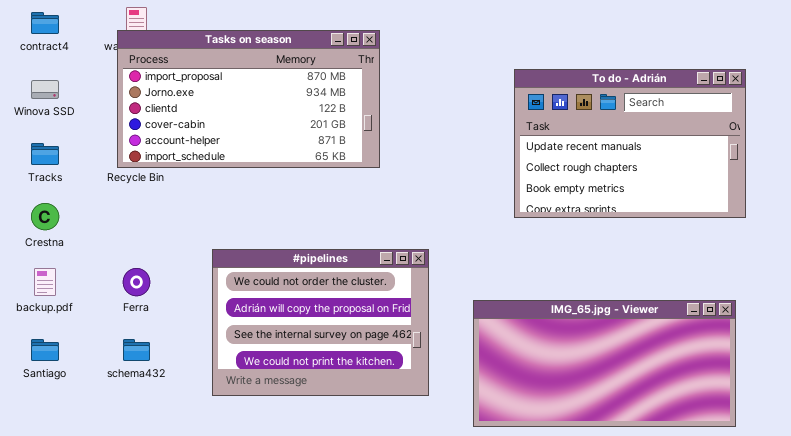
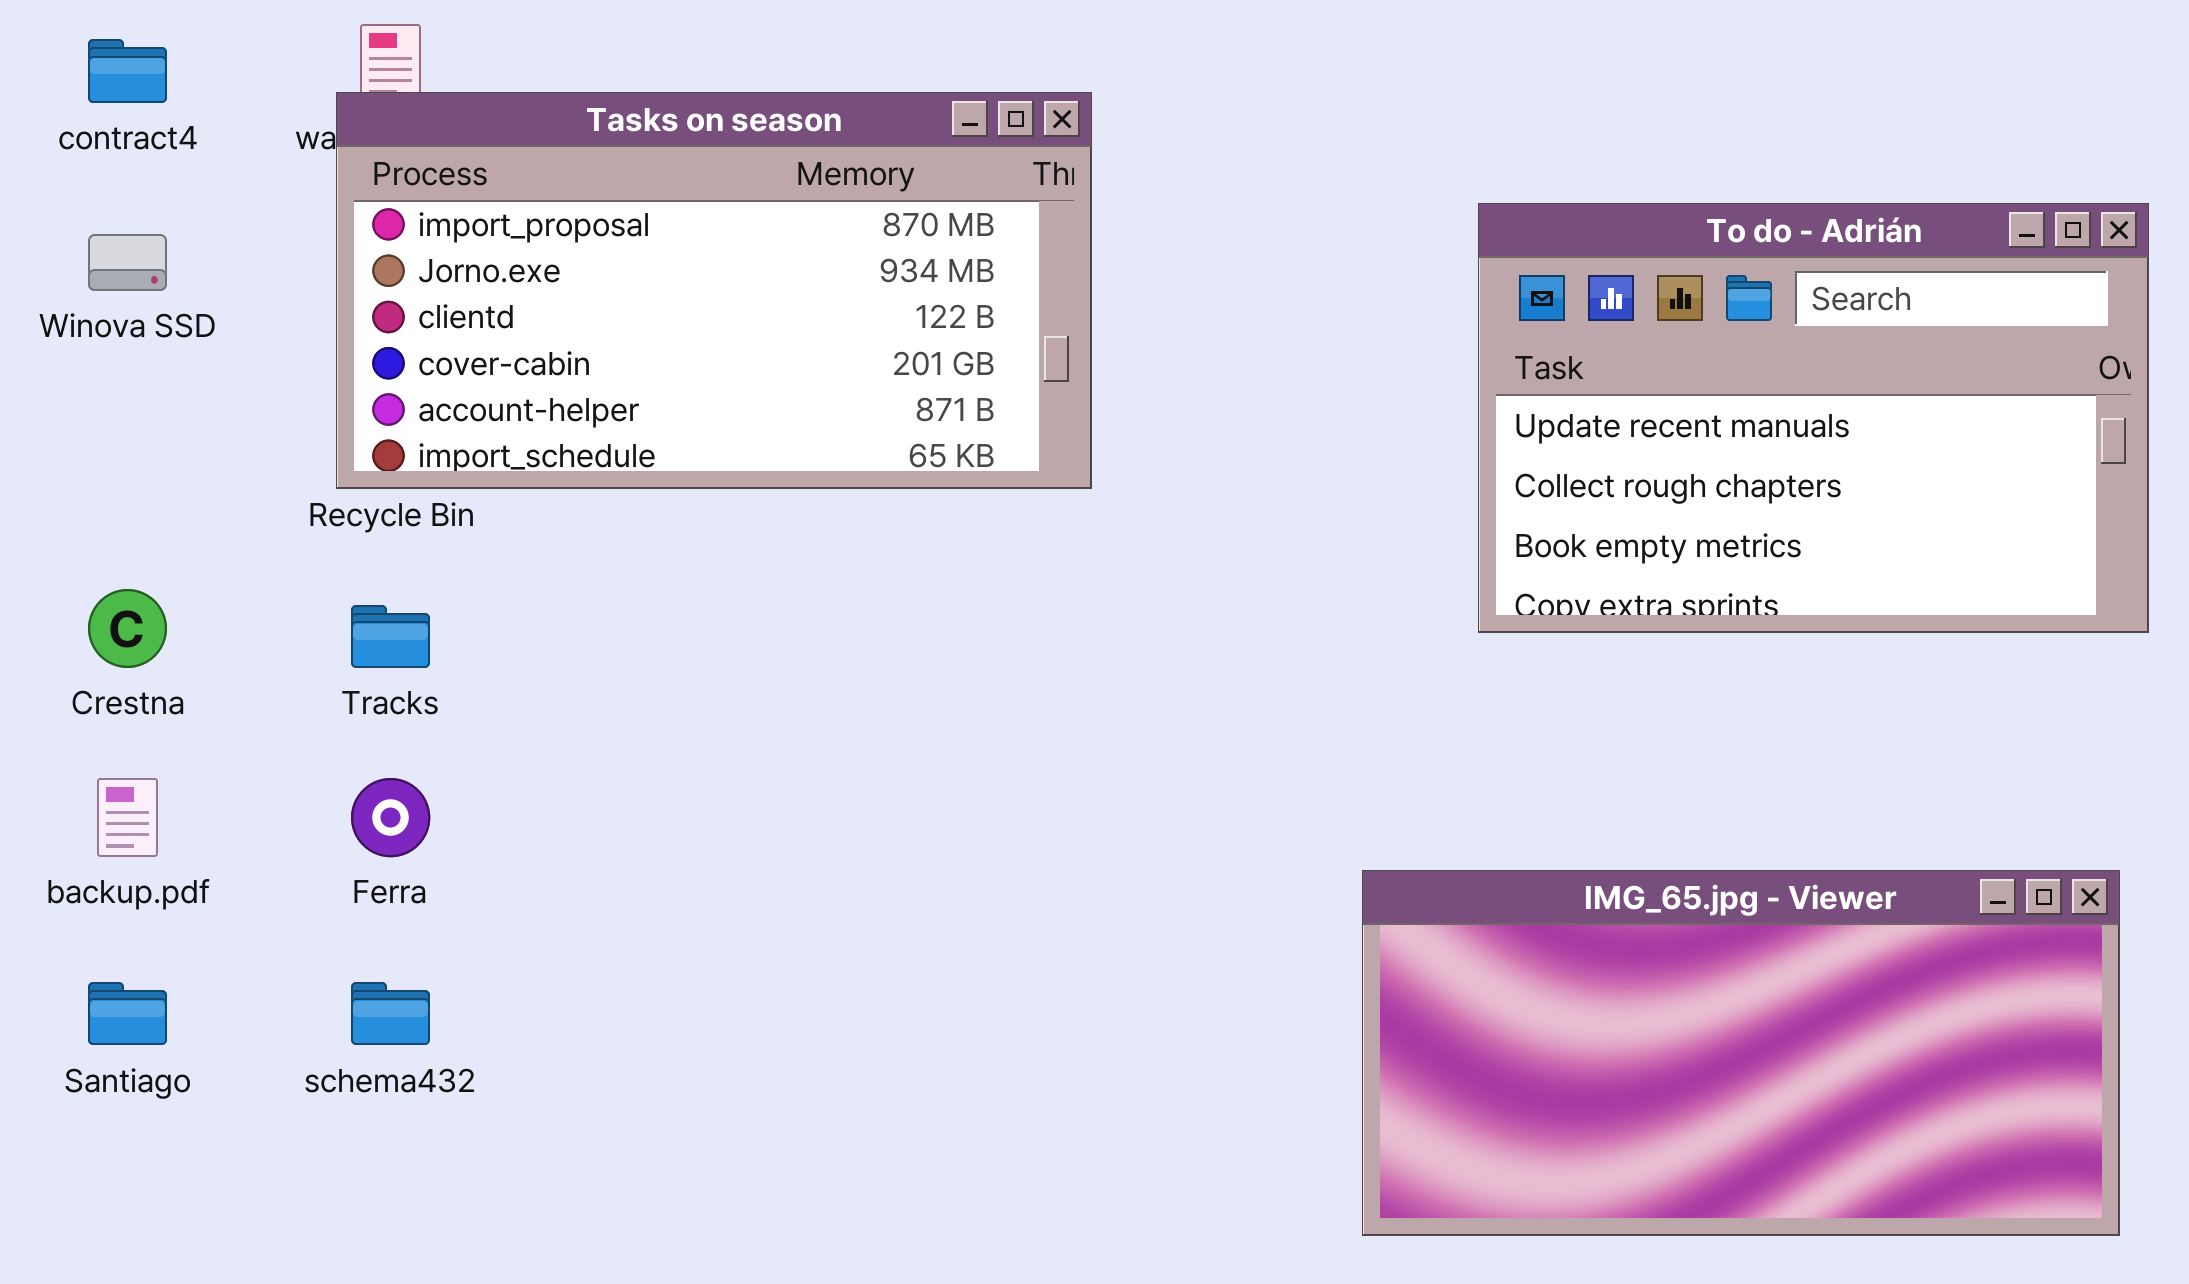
Tracks: [31,143,59,165] -> [351,605,430,668], moved
#pipelines: [212,249,429,396] -> none, closed

